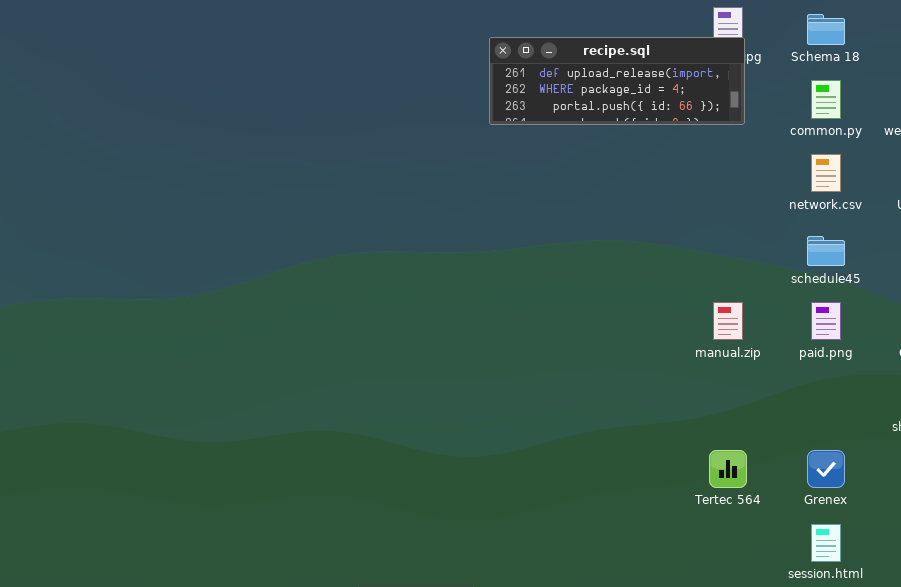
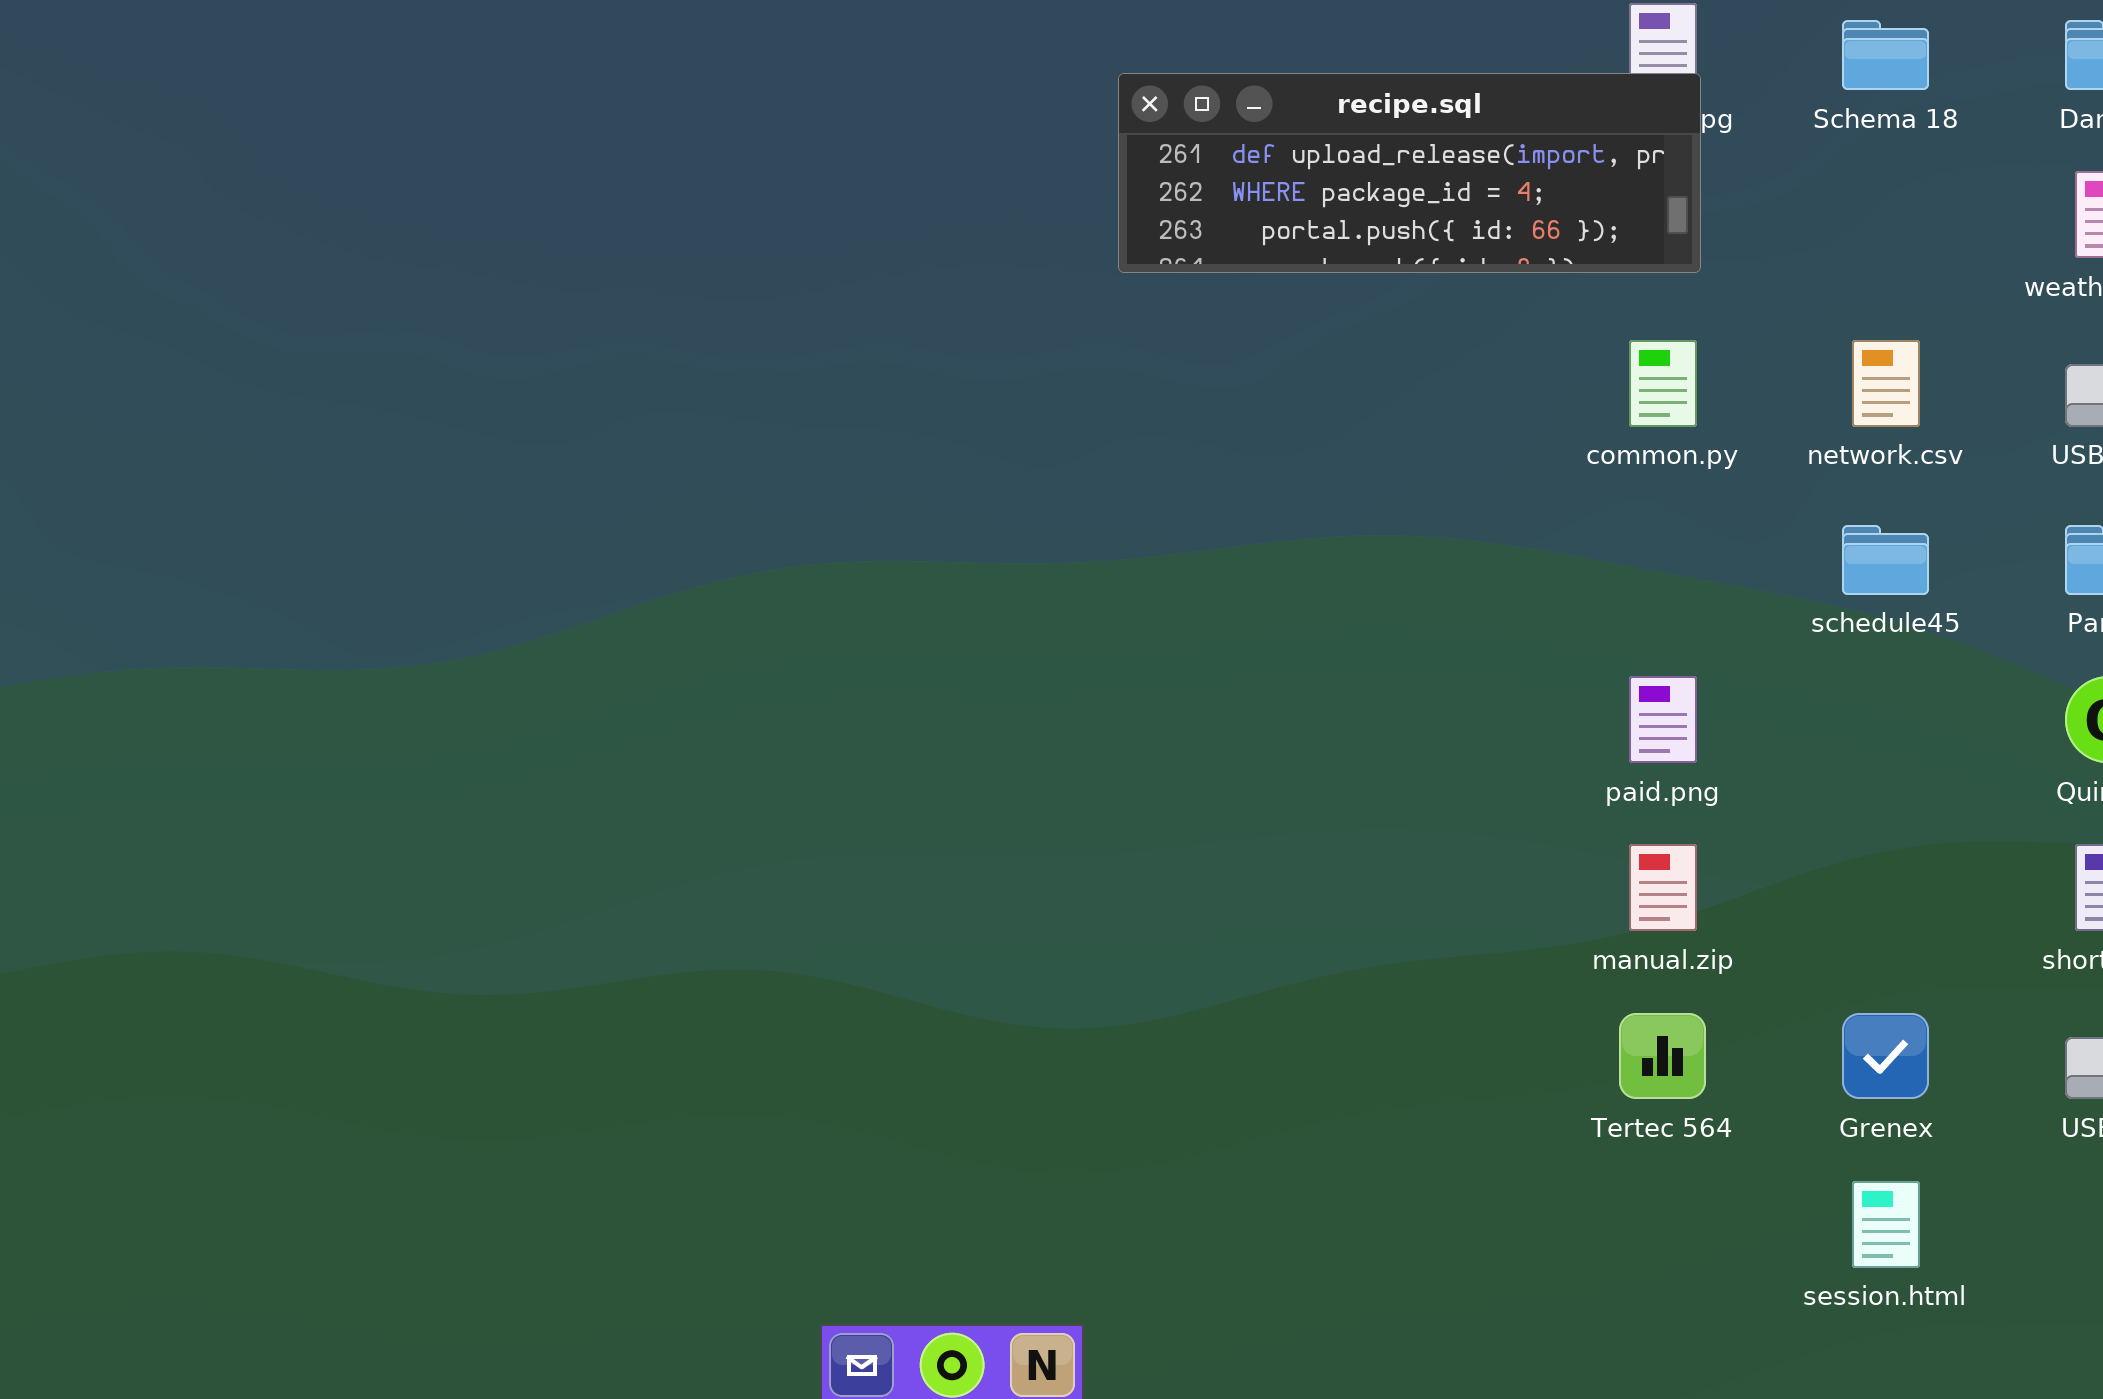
common.py: [811,80,841,119] -> [1629,340,1697,427], moved
manual.zip: [713,302,743,340] -> [1629,844,1697,931], moved
paid.png: [811,302,841,340] -> [1629,676,1697,763], moved

